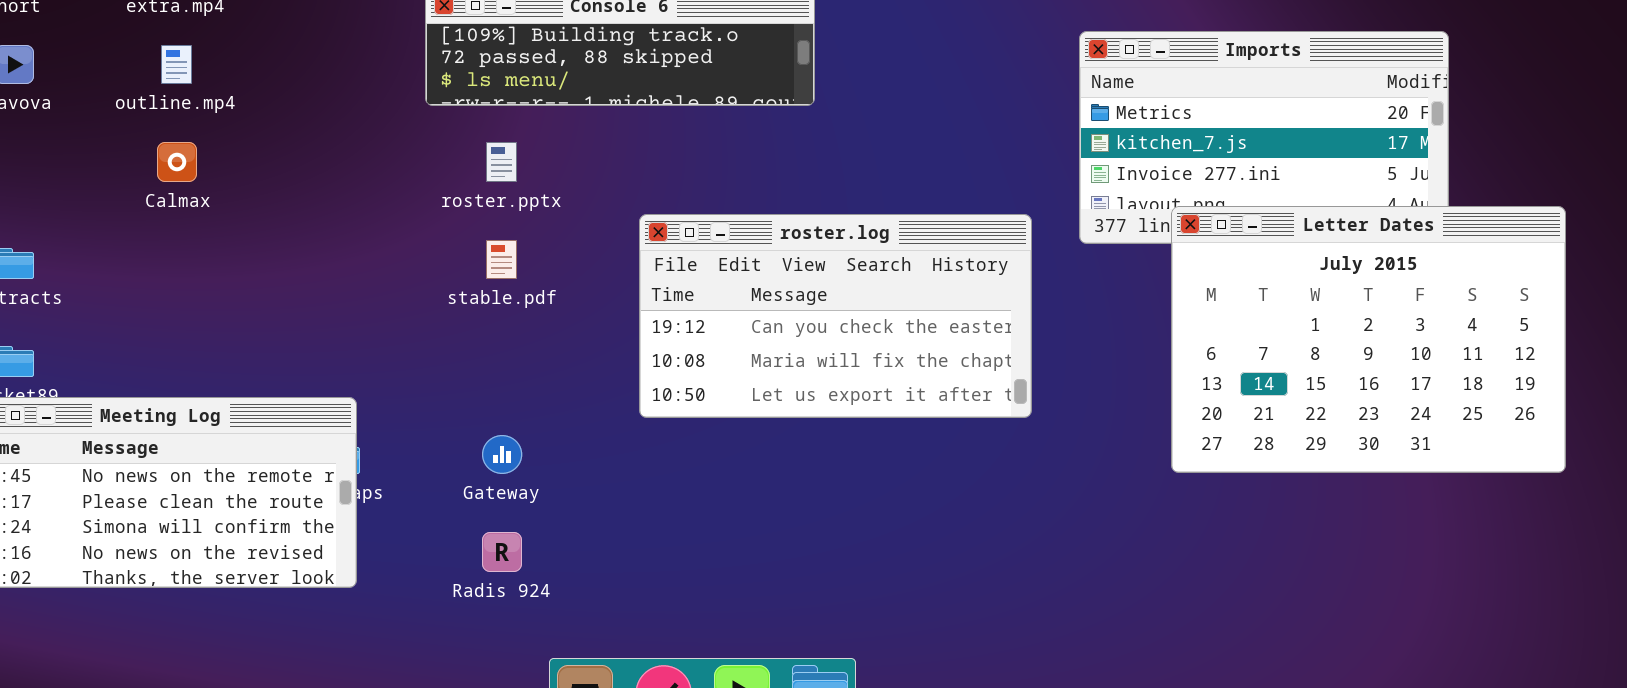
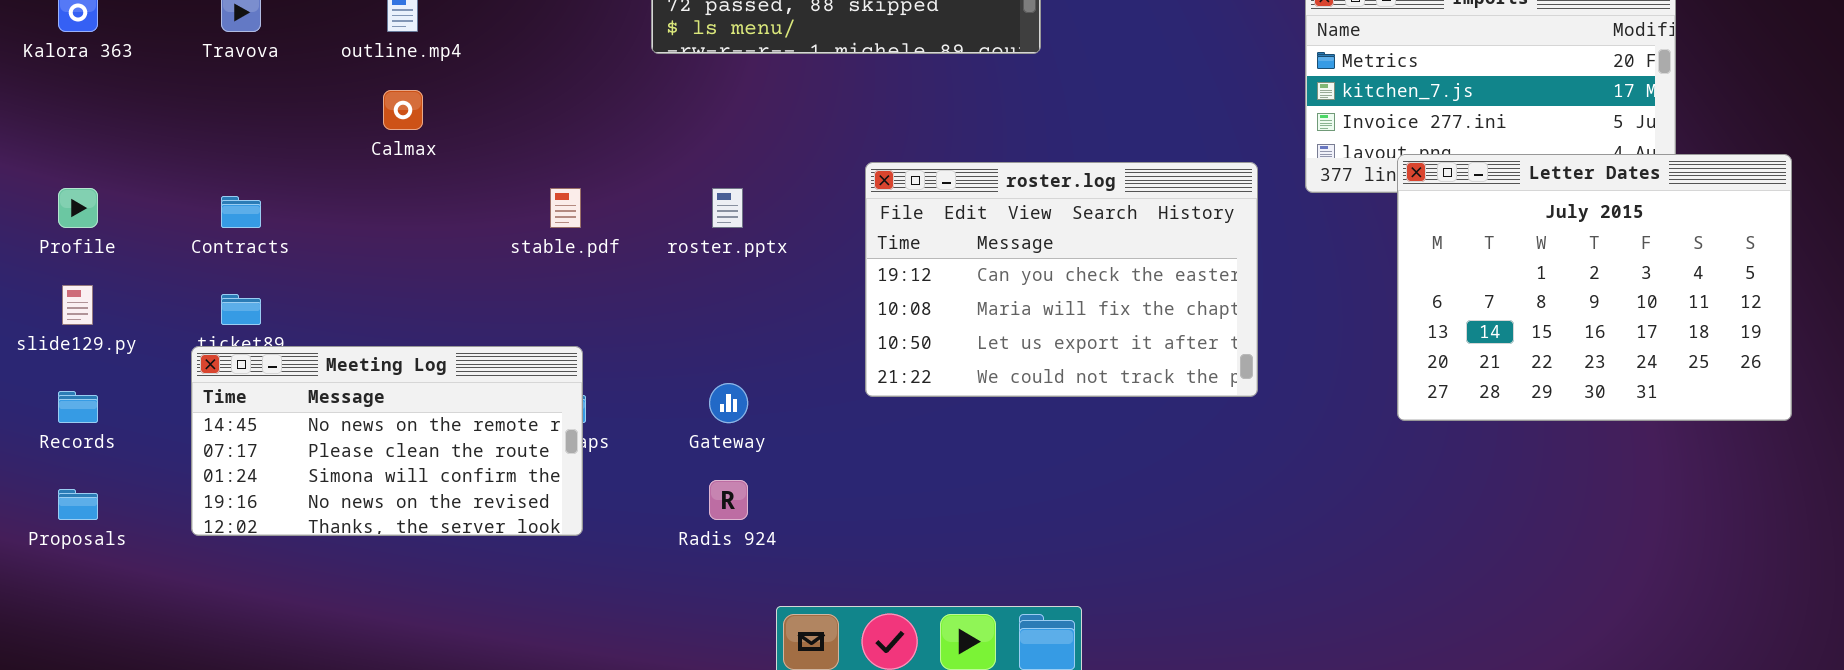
roster.pptx: [486,142,517,182] -> [712,188,743,228], moved
roster.log: [639,214,1032,418] -> [865,162,1258,397], resized
stable.pdf: [486,240,517,279] -> [550,188,581,228], moved

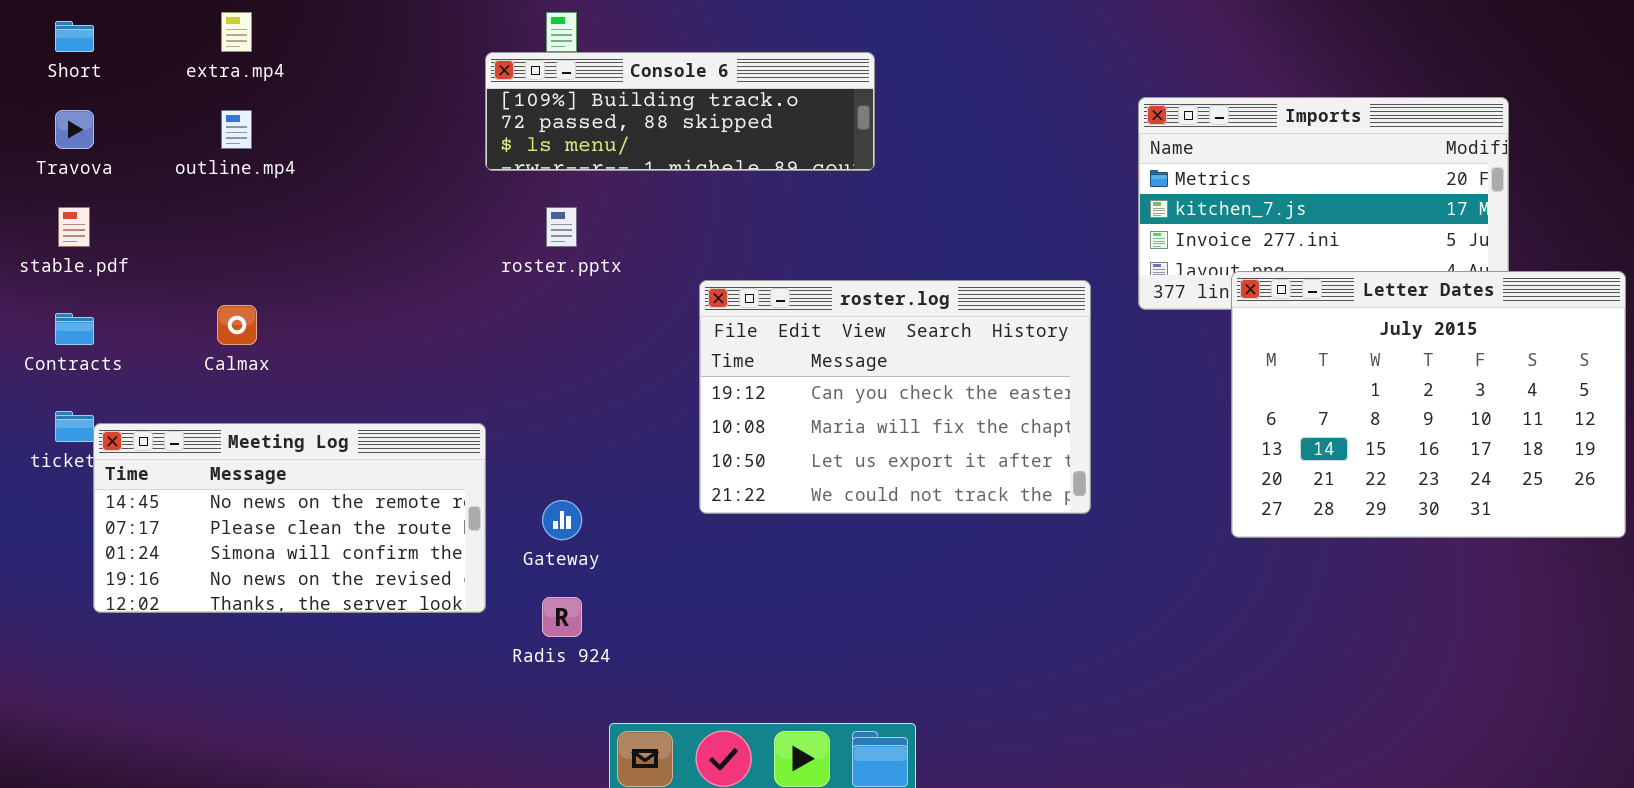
Calmax: [383,90,423,130] -> [217,305,257,345], moved
stable.pdf: [550,188,581,228] -> [58,207,90,247], moved
roster.pptx: [712,188,743,228] -> [546,207,577,247], moved
Meeting Log: [191,346,583,536] -> [93,423,486,613], moved

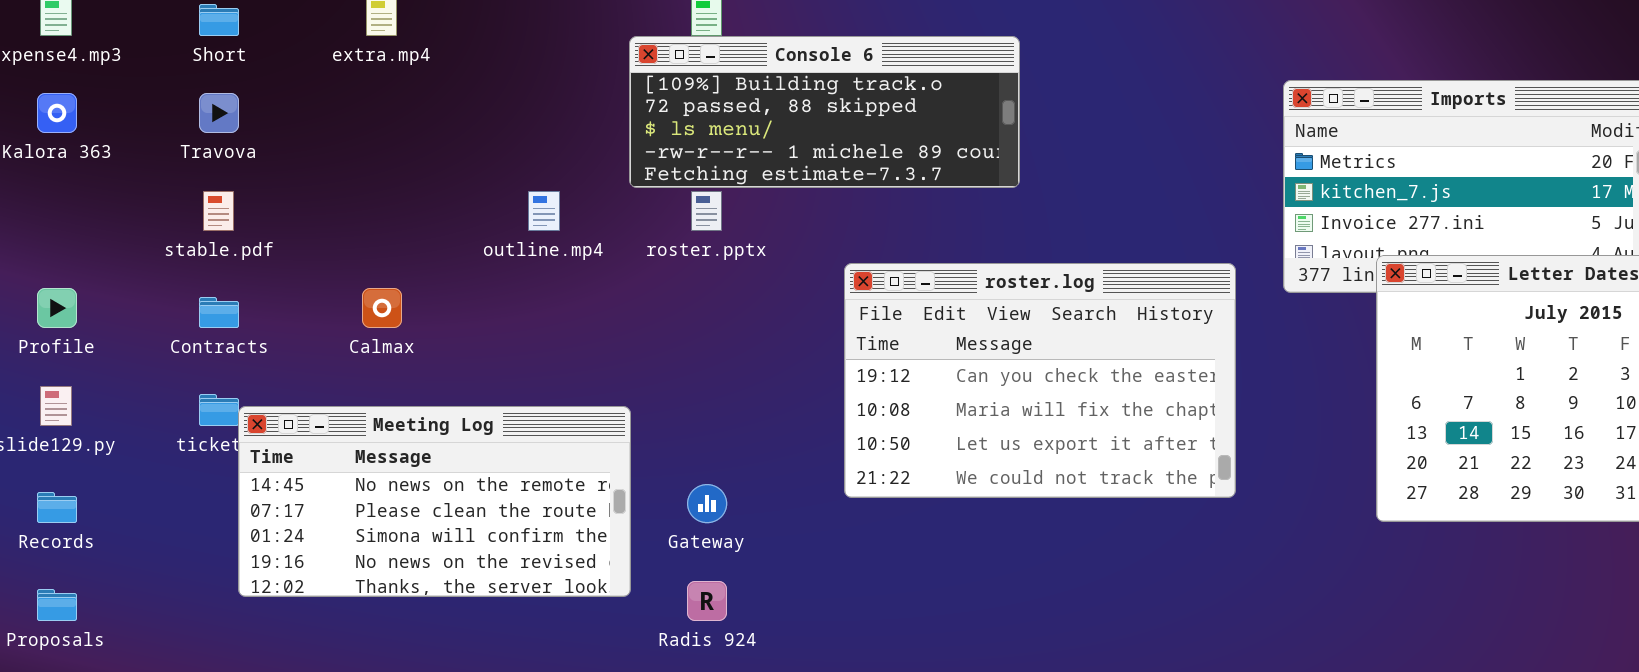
Console 6: [485,52,875,171] -> [629,36,1020,188], resized
outline.mp4: [221,110,252,149] -> [528,191,560,231], moved

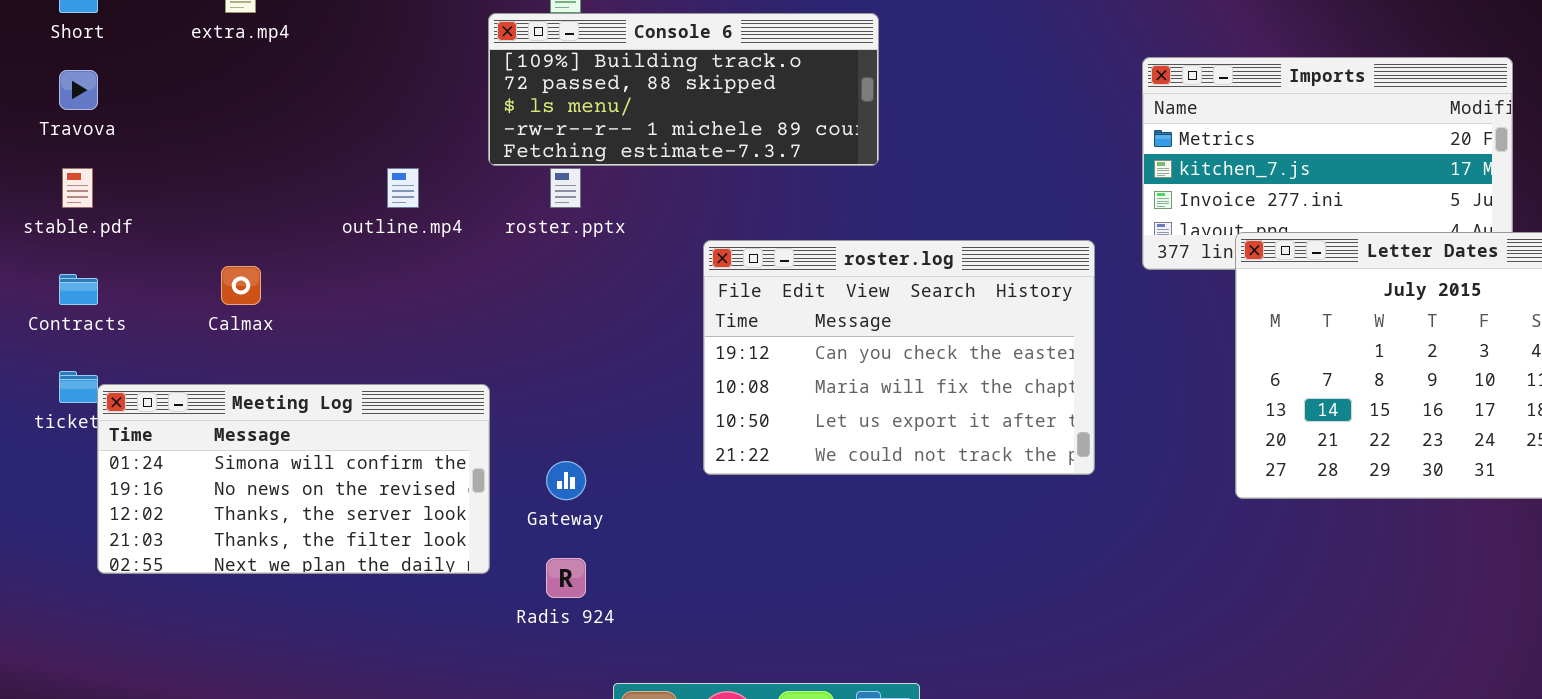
Meeting Log: [238,406,631,597] -> [97,384,490,574], scrolled down 2 rows

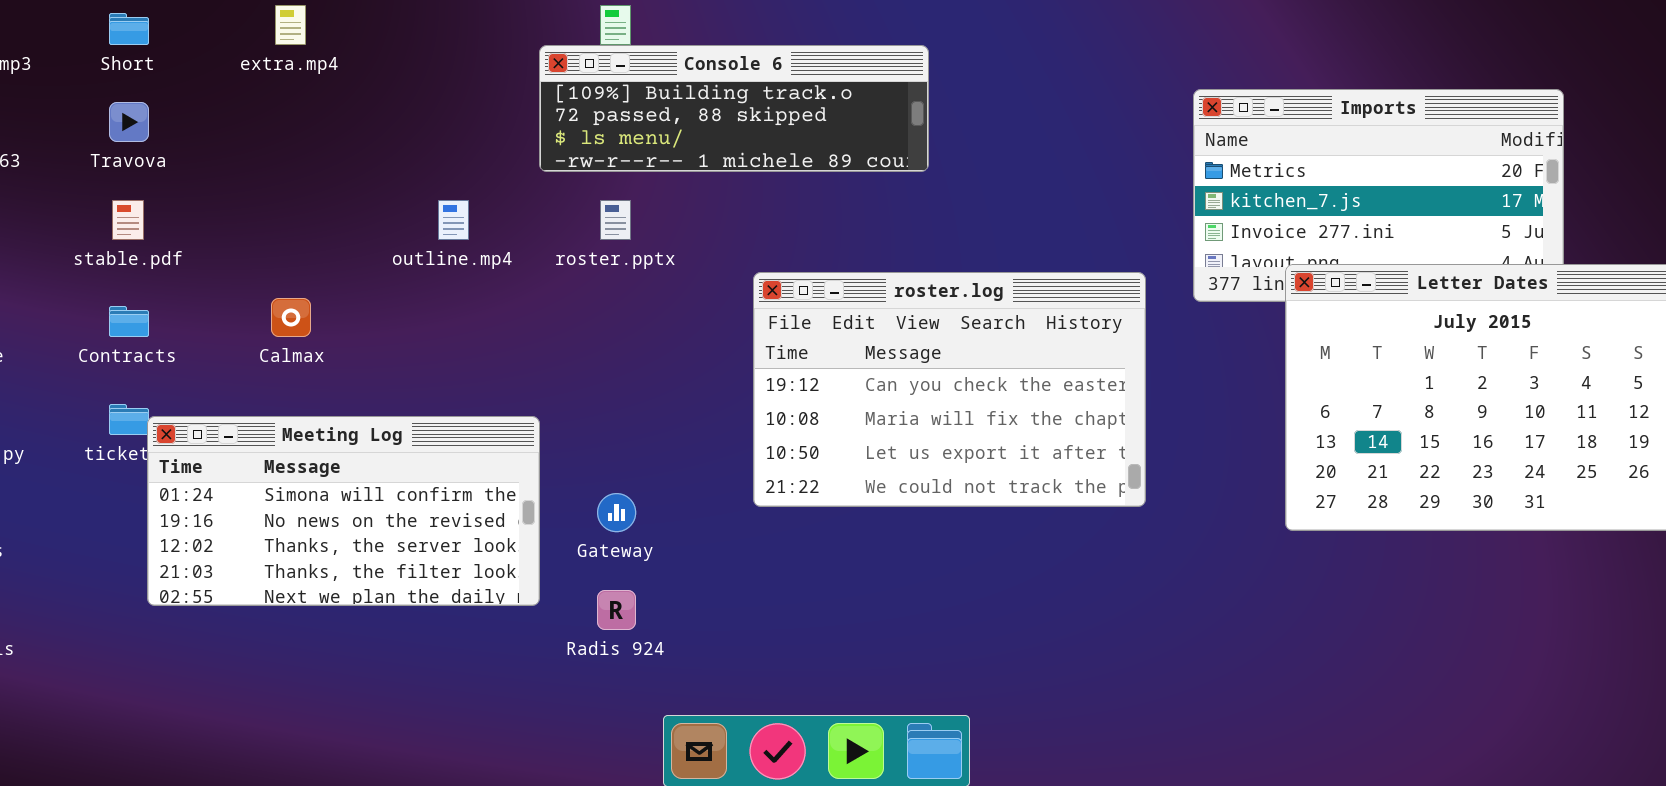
Console 6: [488,13,879,166] -> [539,45,929,172], resized

